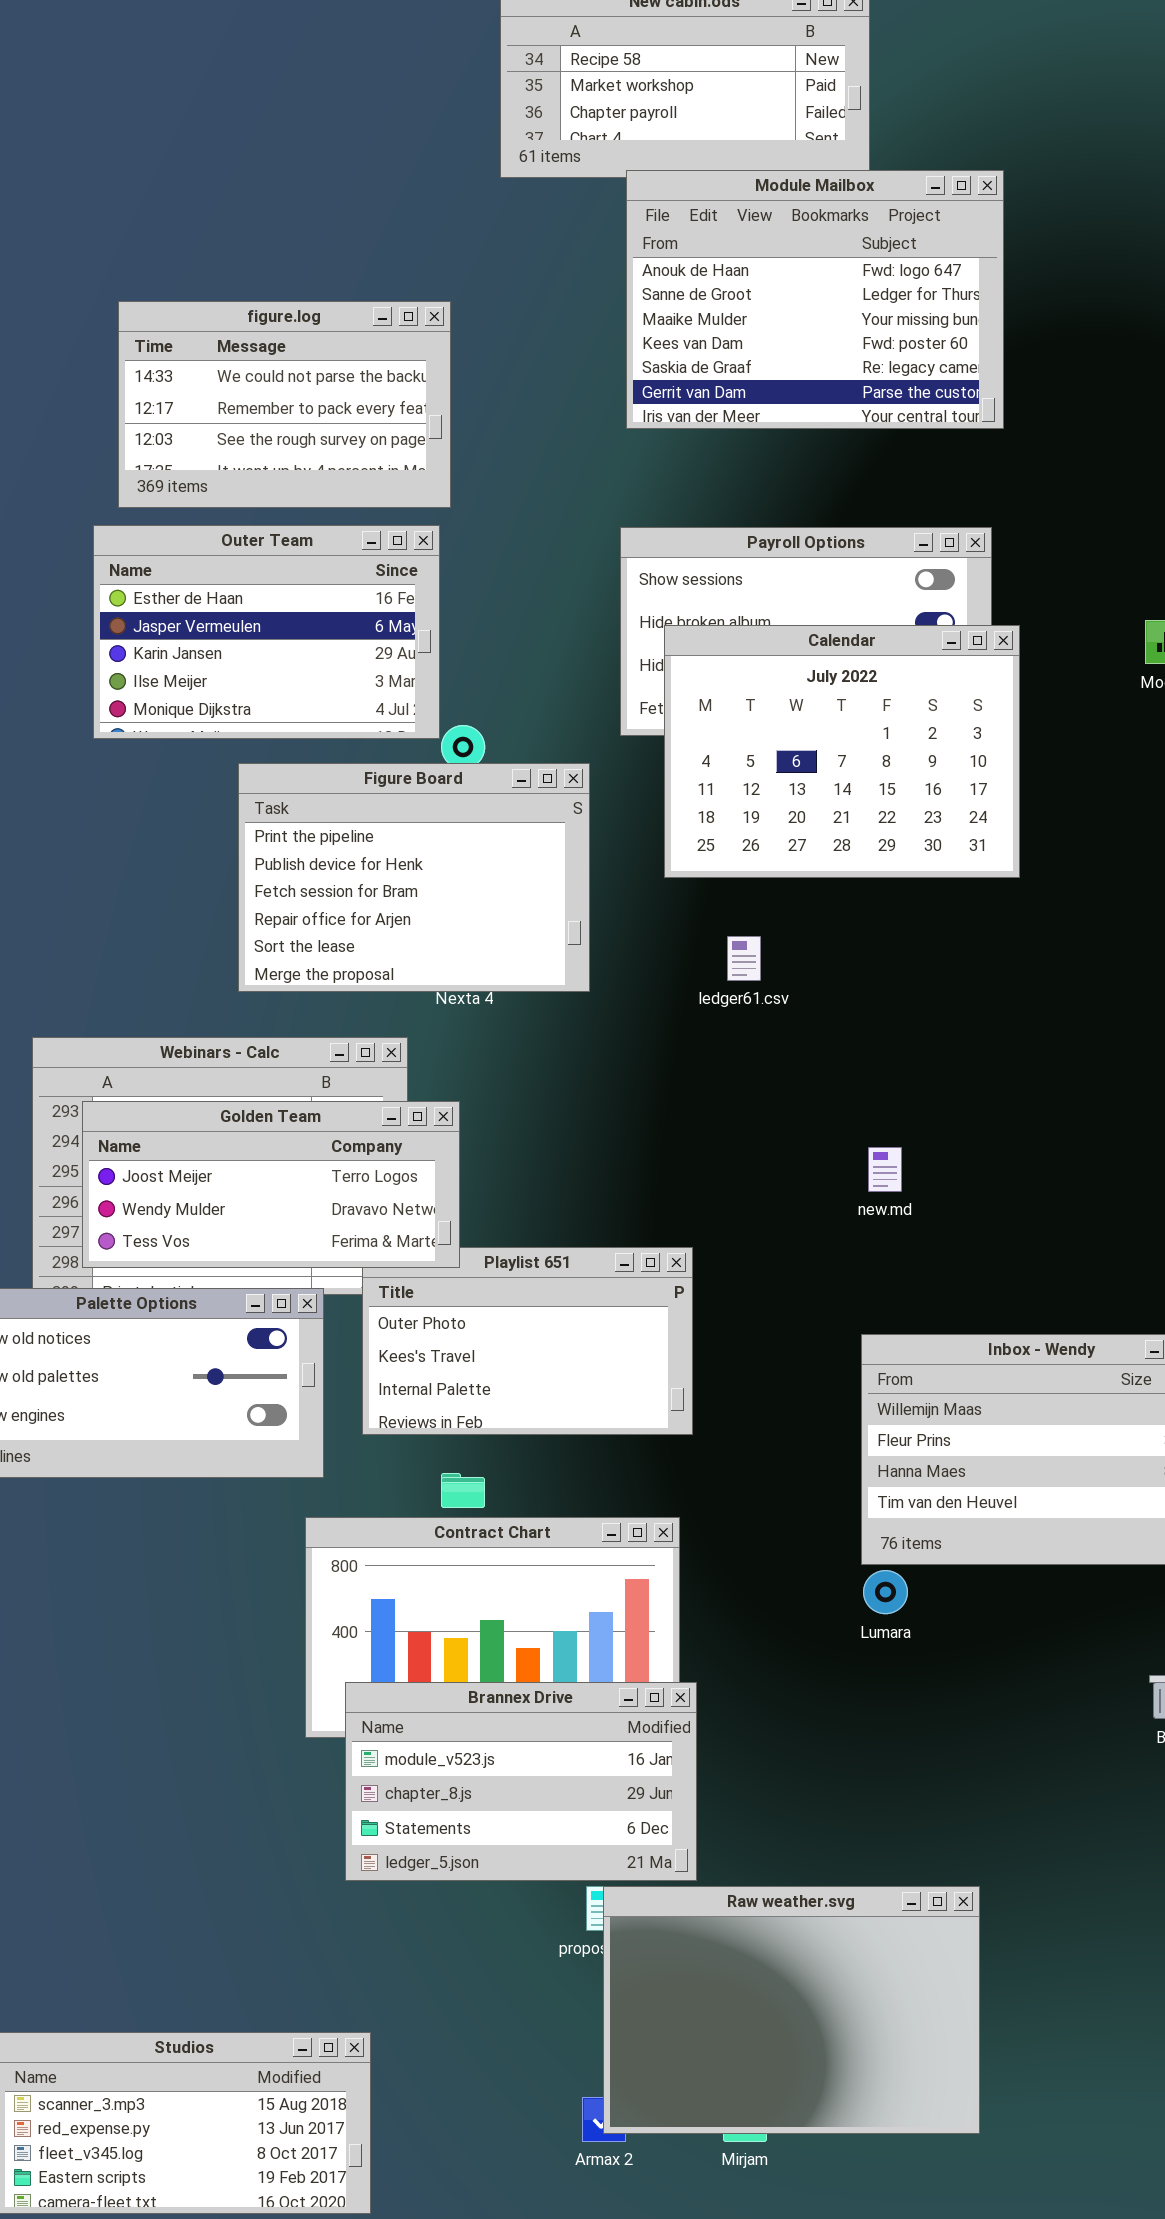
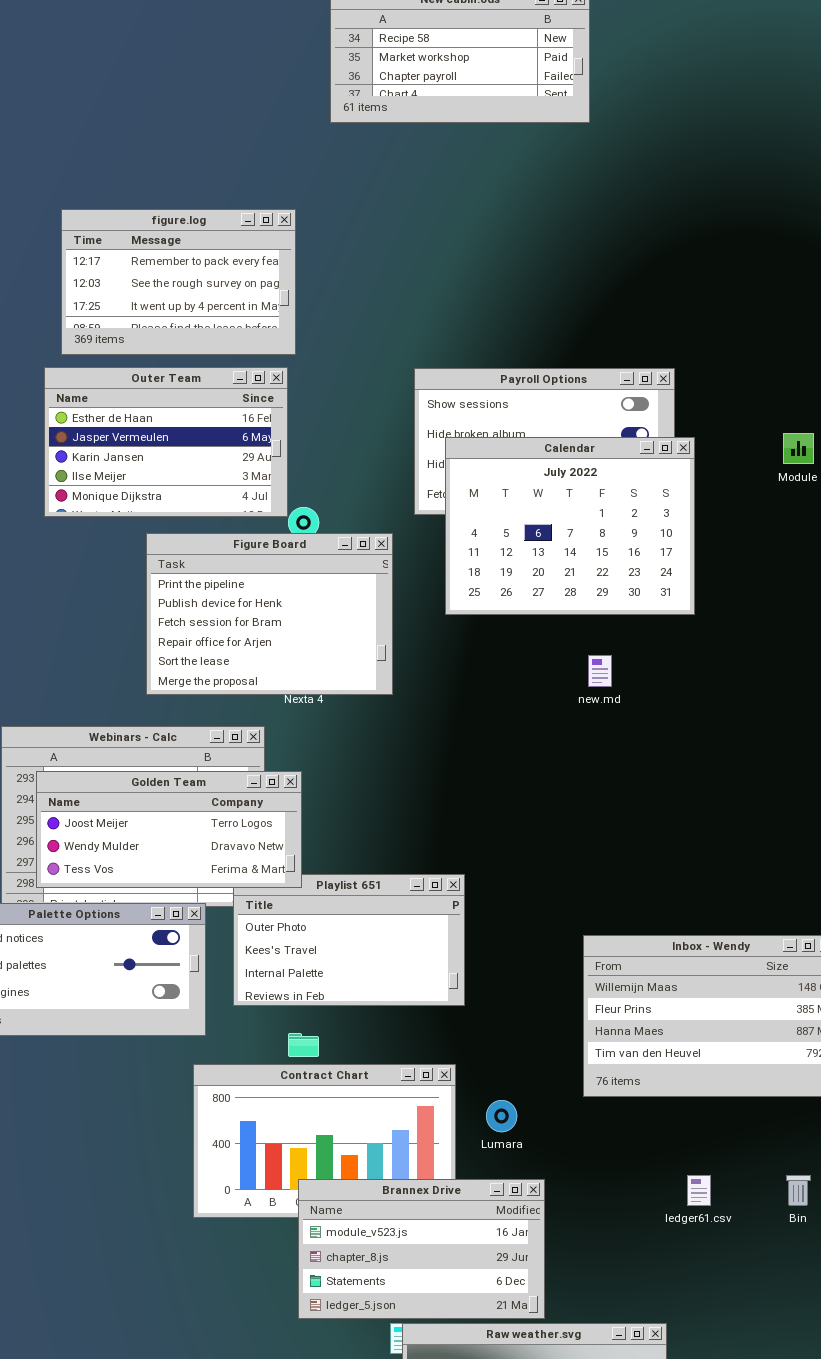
Module Mailbox: [626,170,1004,429] -> none, closed
figure.log: [118,301,451,508] -> [61,209,296,355], scrolled down 1 row
ledger61.csv: [727,936,761,981] -> [687,1175,711,1206], moved
new.md: [868,1147,902,1192] -> [588,655,612,687], moved
Lumara: [863,1570,908,1614] -> [486,1100,517,1132], moved
Brannex Drive: [345,1682,697,1881] -> [298,1179,545,1319], moved

